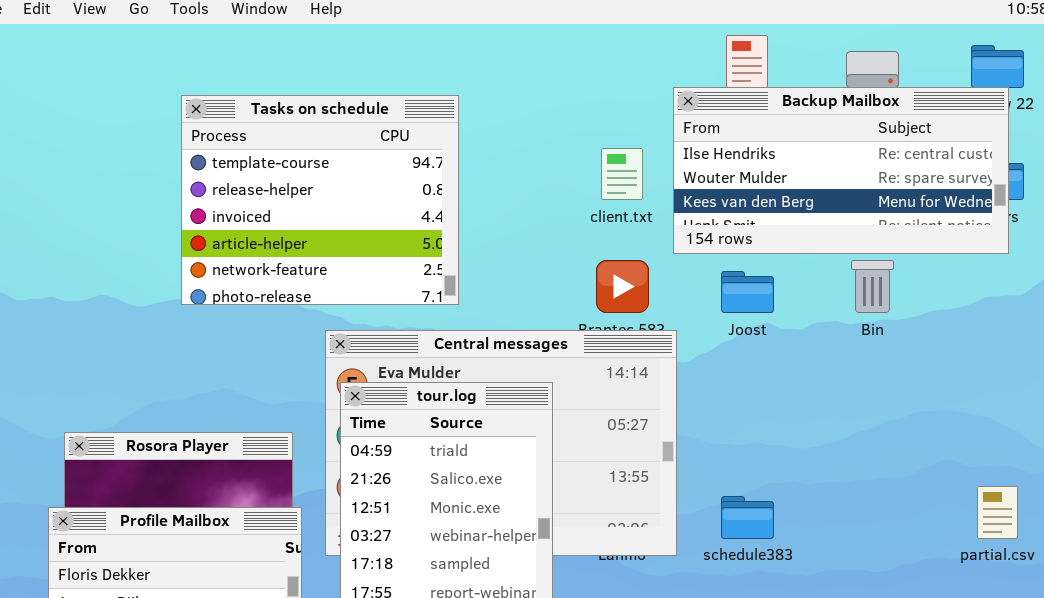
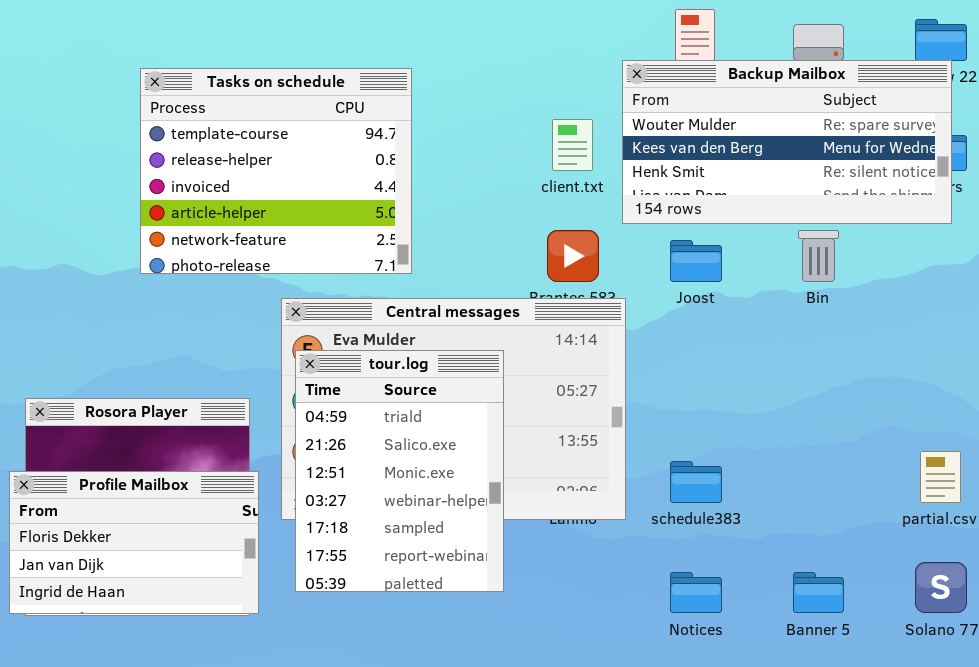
Backup Mailbox: [673,87,1009,254] -> [622,60,952,224], scrolled down 1 row

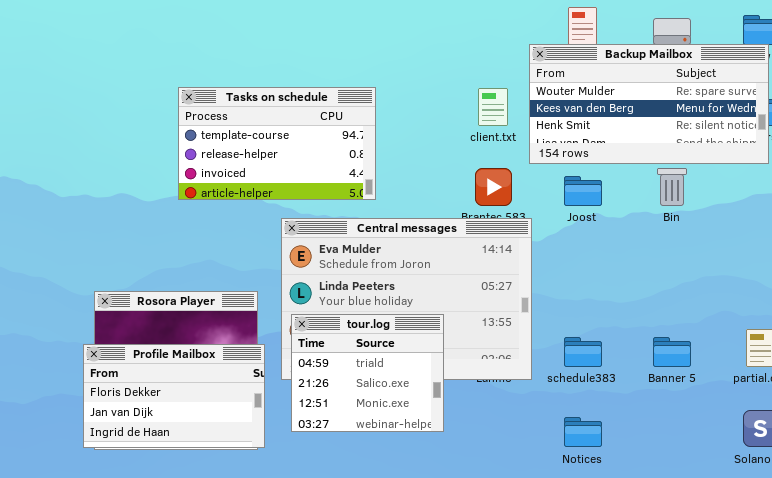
Tasks on schedule: [140,68,412,274] -> [178,87,376,200], resized
tour.log: [295,350,504,592] -> [291,314,444,432], resized
Banner 5: [793,572,844,613] -> [653,337,691,367], moved

